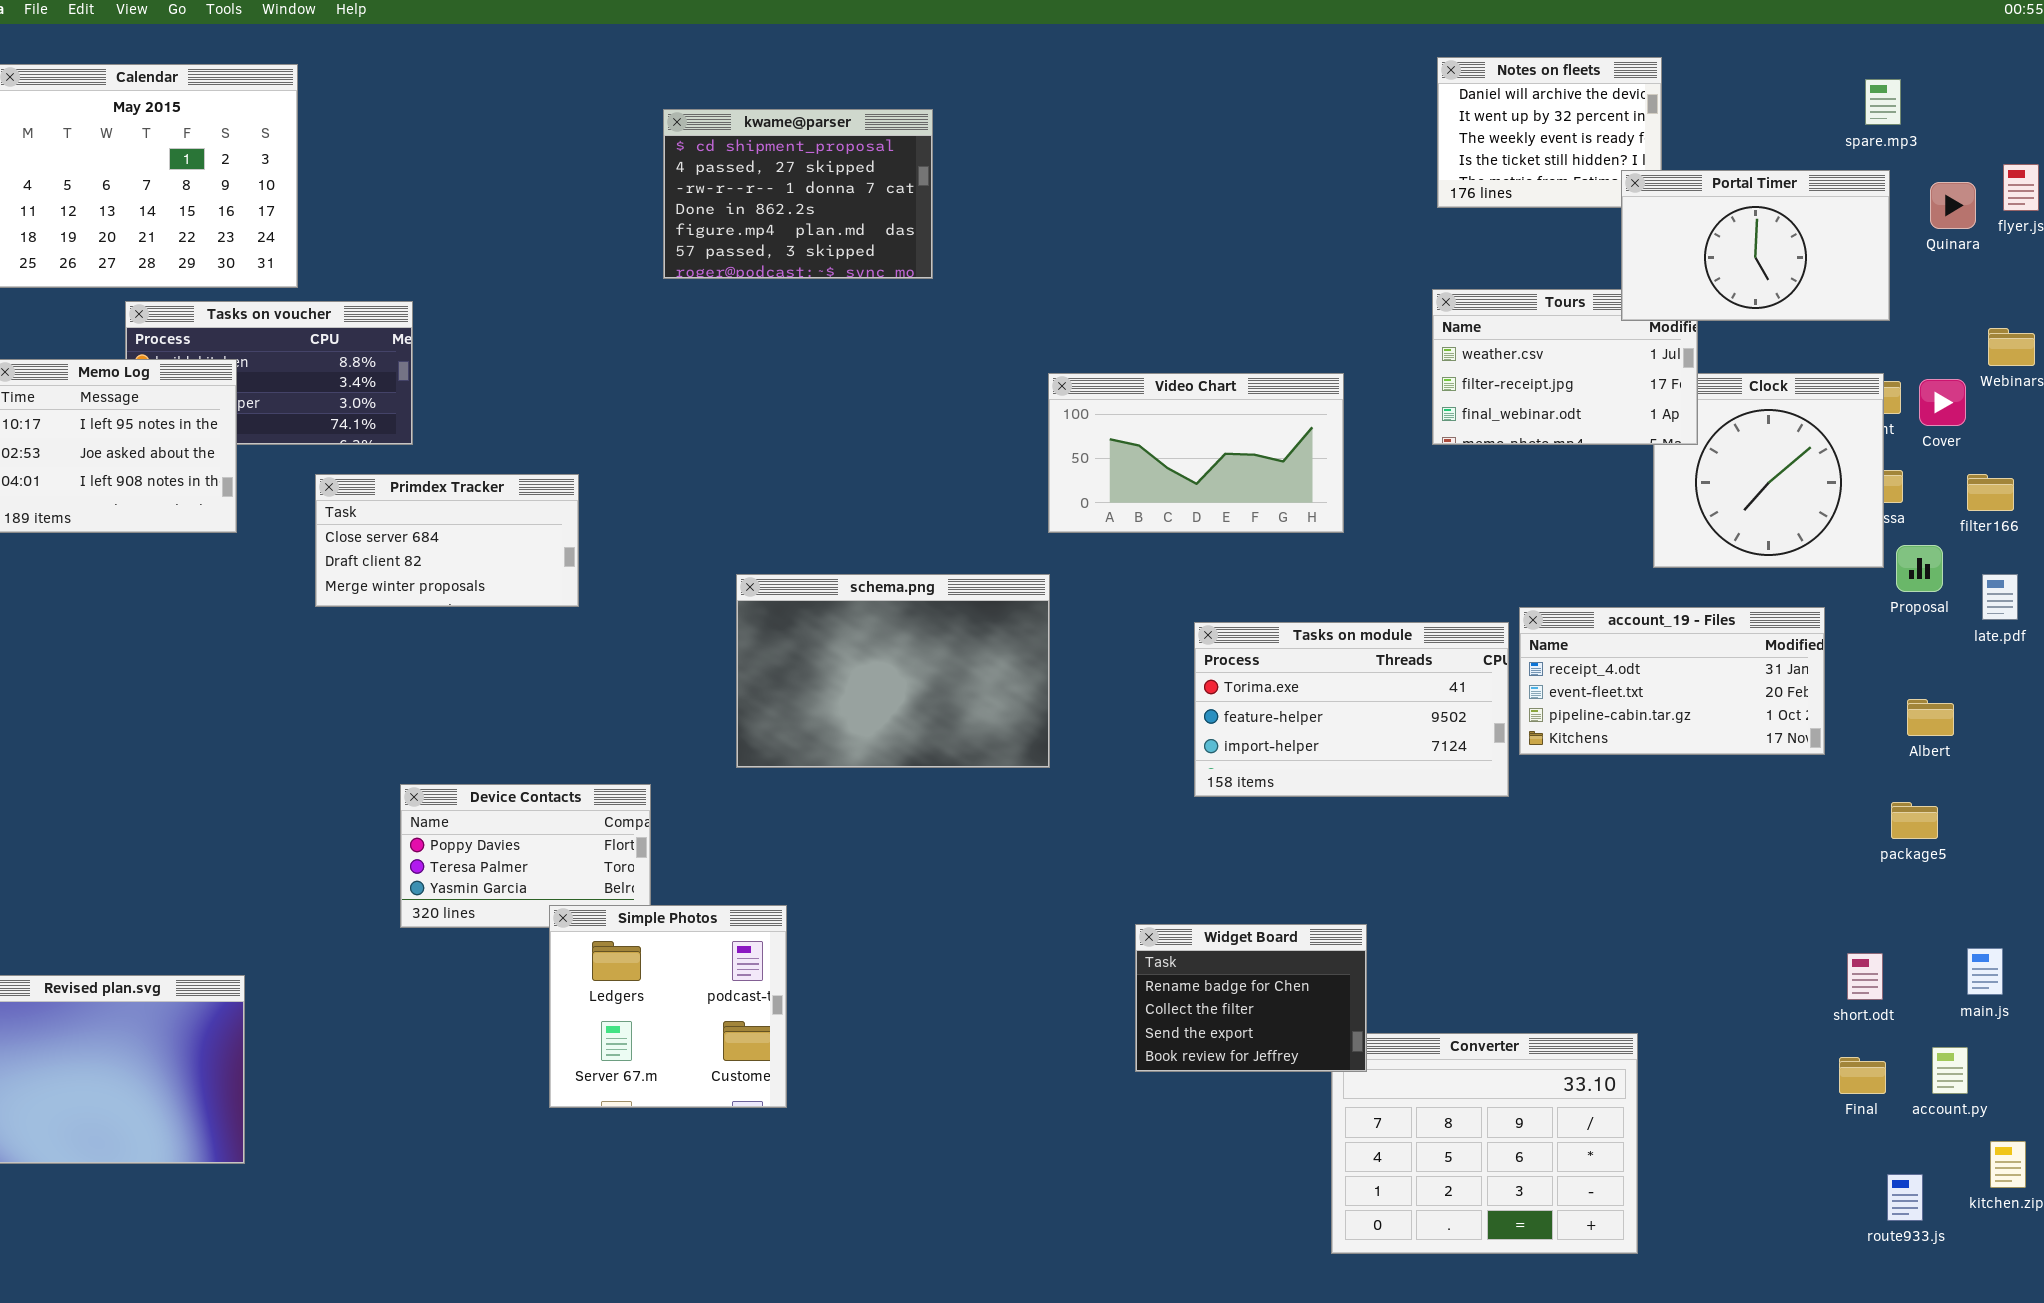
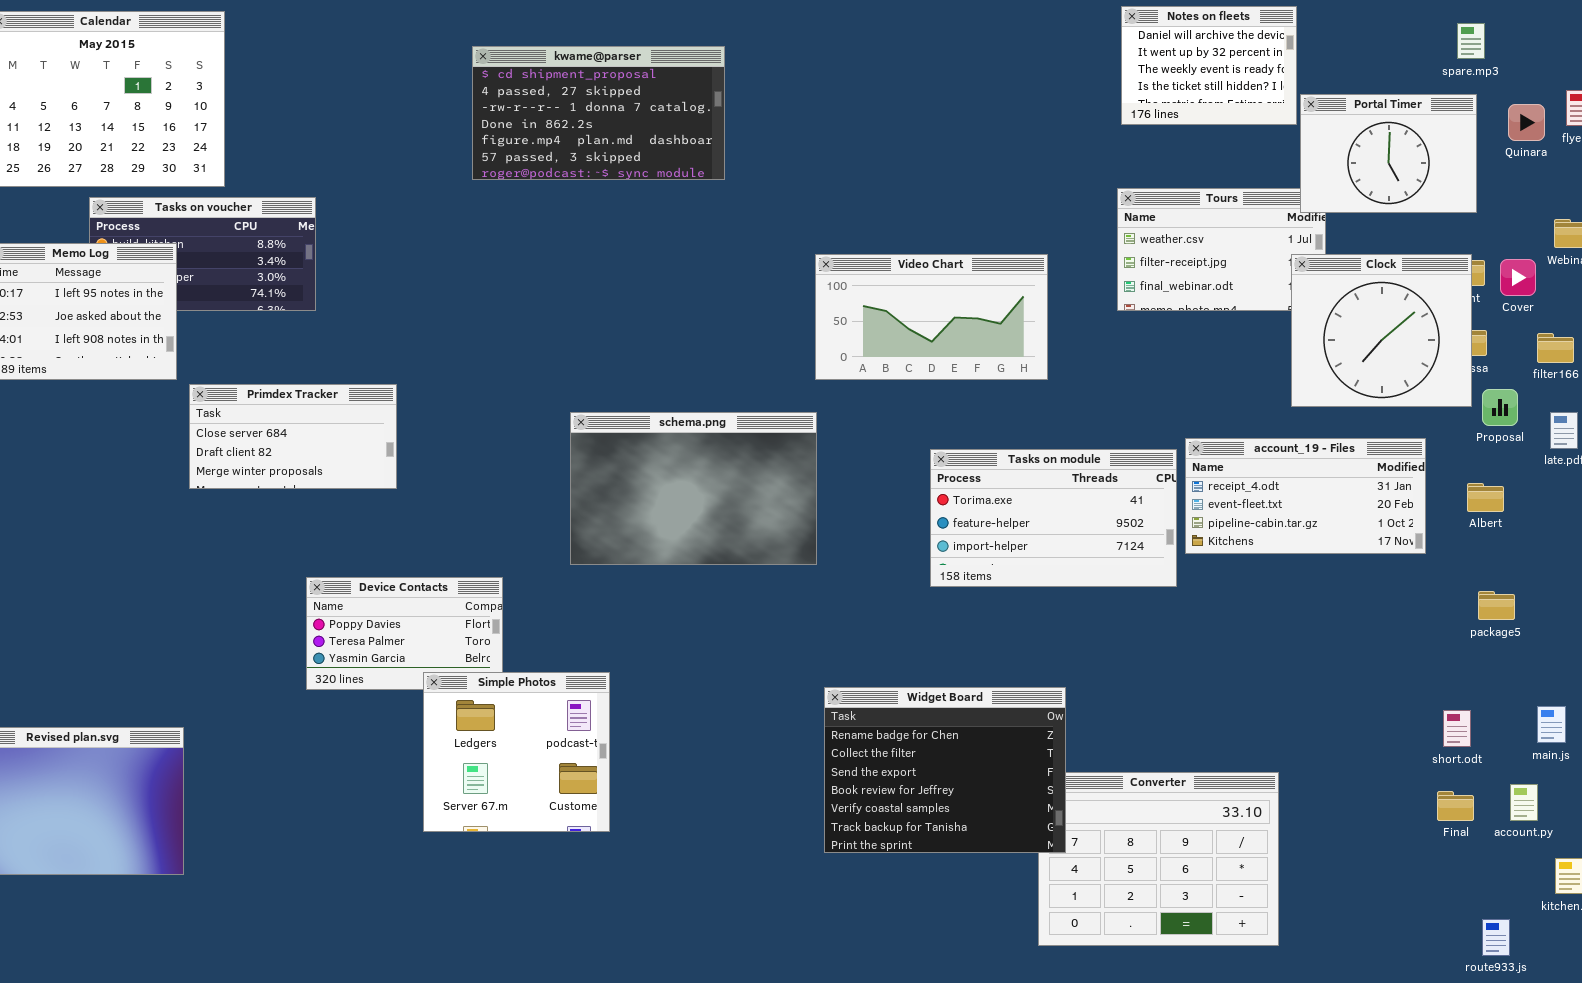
kwame@parser: [663,109,933,279] -> [472,46,725,180], resized
Portal Timer: [1621,170,1890,321] -> [1300,94,1477,213], resized
Clock: [1653,373,1884,568] -> [1291,254,1472,407], raised
Primdex Tracker: [315,474,579,607] -> [189,384,397,489], moved
Albert: [1907,699,1954,736] -> [1467,483,1504,512], moved
Widget Board: [1135,924,1367,1072] -> [824,687,1066,853], resized
route933.js: [1887,1174,1923,1221] -> [1482,919,1510,956], moved

